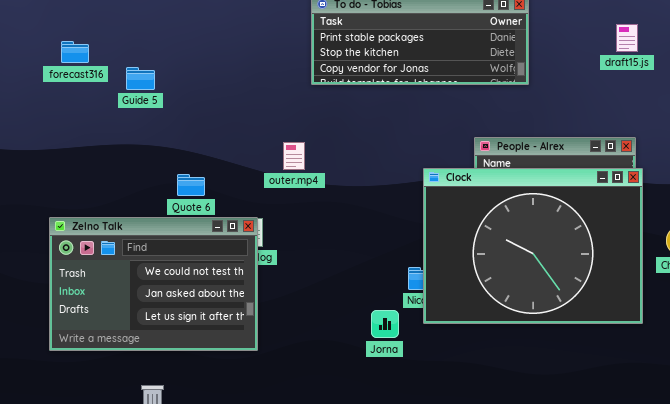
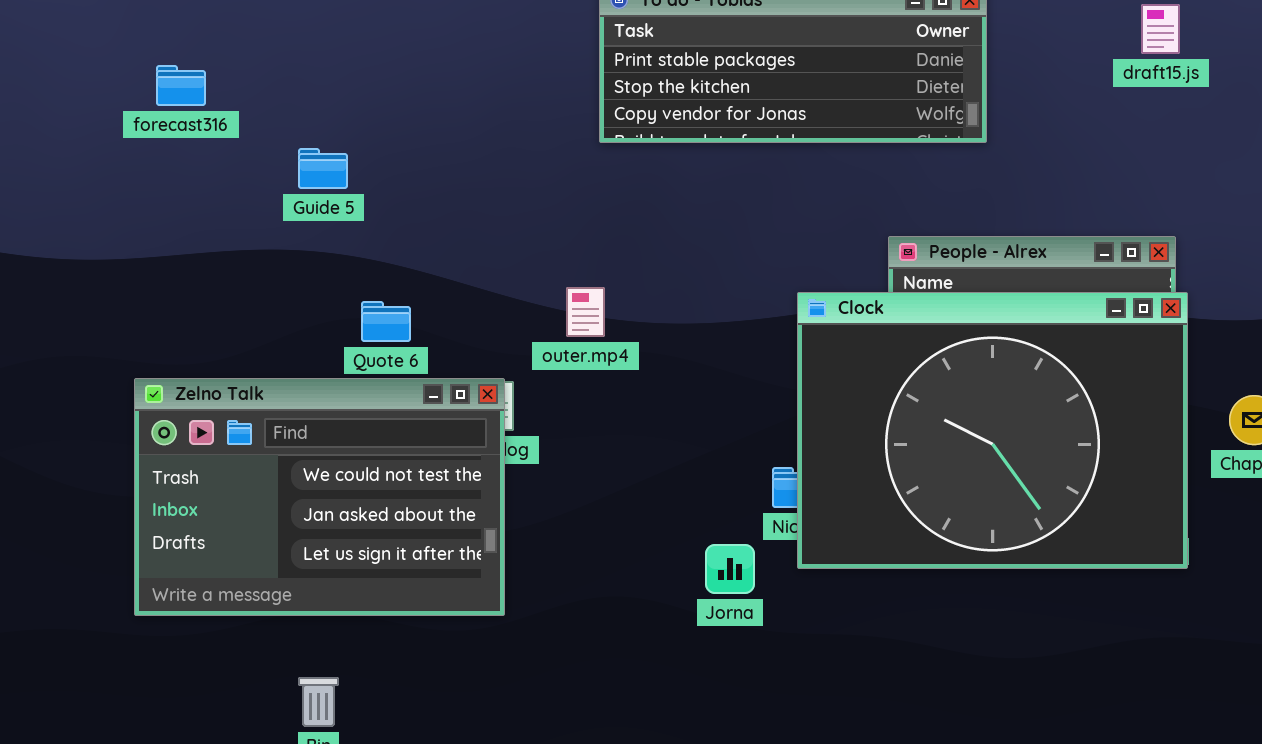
draft15.js: [616,24,638,52] -> [1141,4,1180,54], moved
Guide 5: [126,67,155,90] -> [298,148,348,189], moved
outer.mp4: [283,142,305,170] -> [566,287,605,337], moved

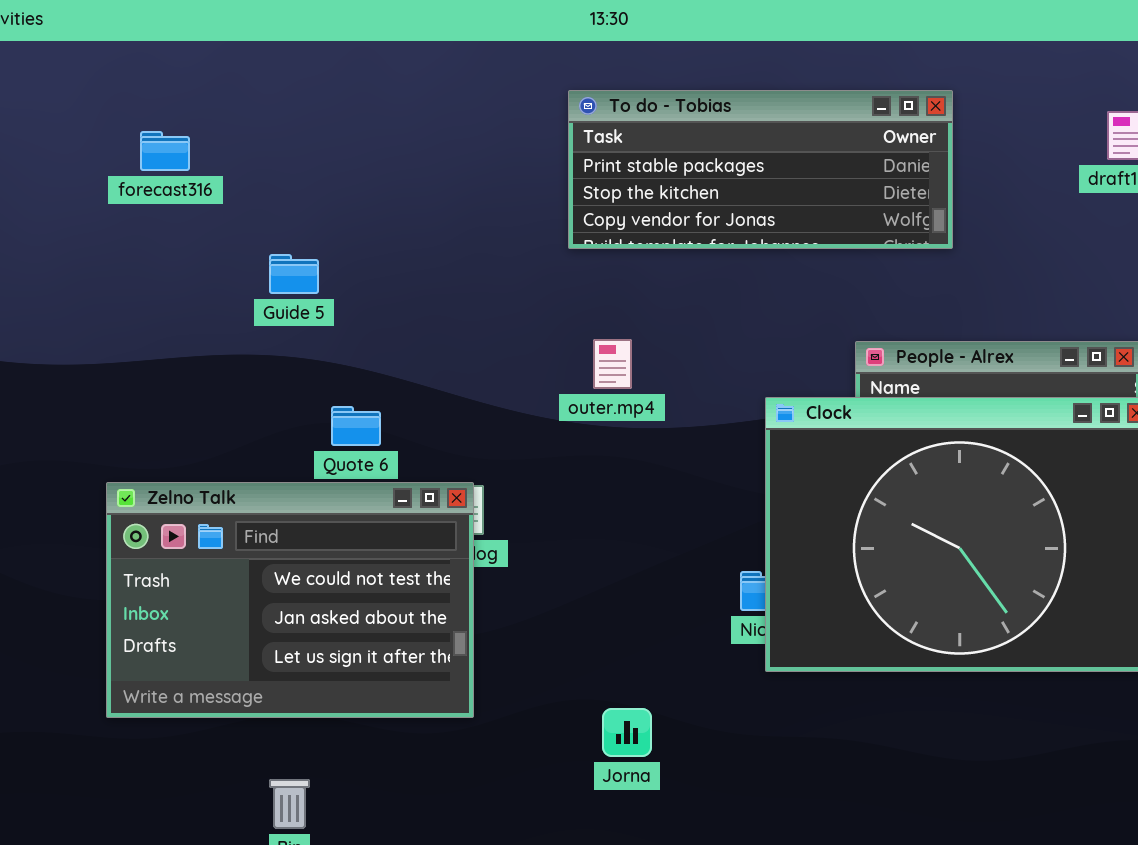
forecast316: [156,65,206,106] -> [140,131,190,171], moved
outer.mp4: [566,287,605,337] -> [593,339,632,389], moved
Jorna: [705,544,755,594] -> [602,708,652,757], moved

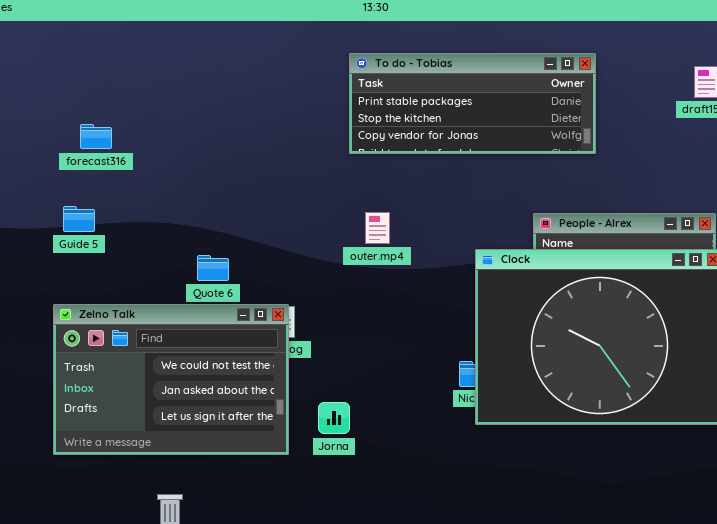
forecast316: [140,131,190,171] -> [80,124,112,149], moved
Guide 5: [269,254,319,294] -> [63,206,95,232], moved
Jorna: [602,708,652,757] -> [318,402,350,434], moved

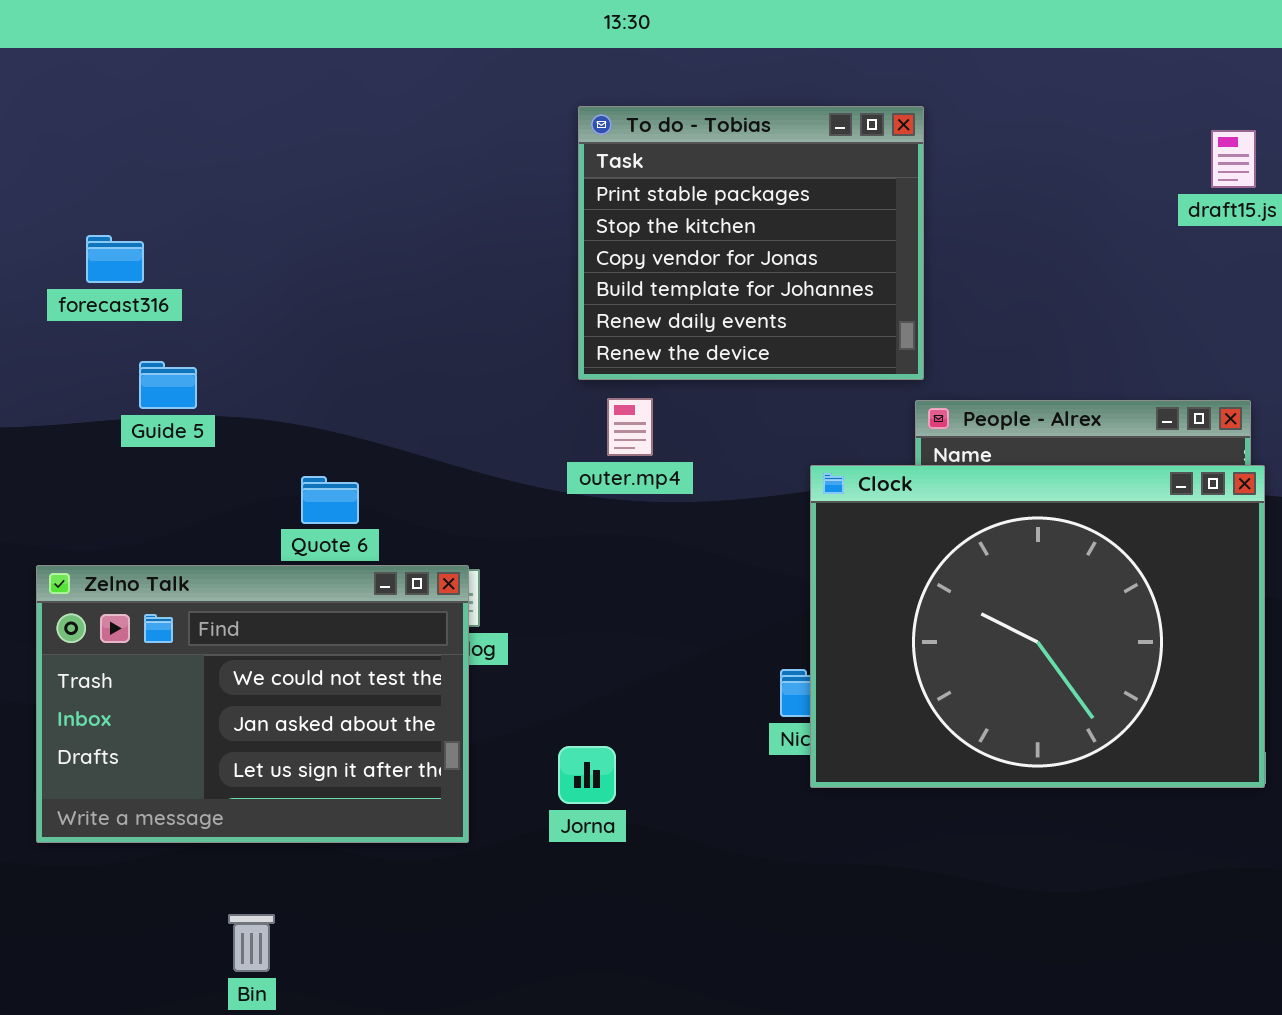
To do - Tobias: [349,53,596,154] -> [578,106,924,380], resized
Guide 5: [63,206,95,232] -> [139,361,197,409], moved
Jorna: [318,402,350,434] -> [558,746,616,804], moved

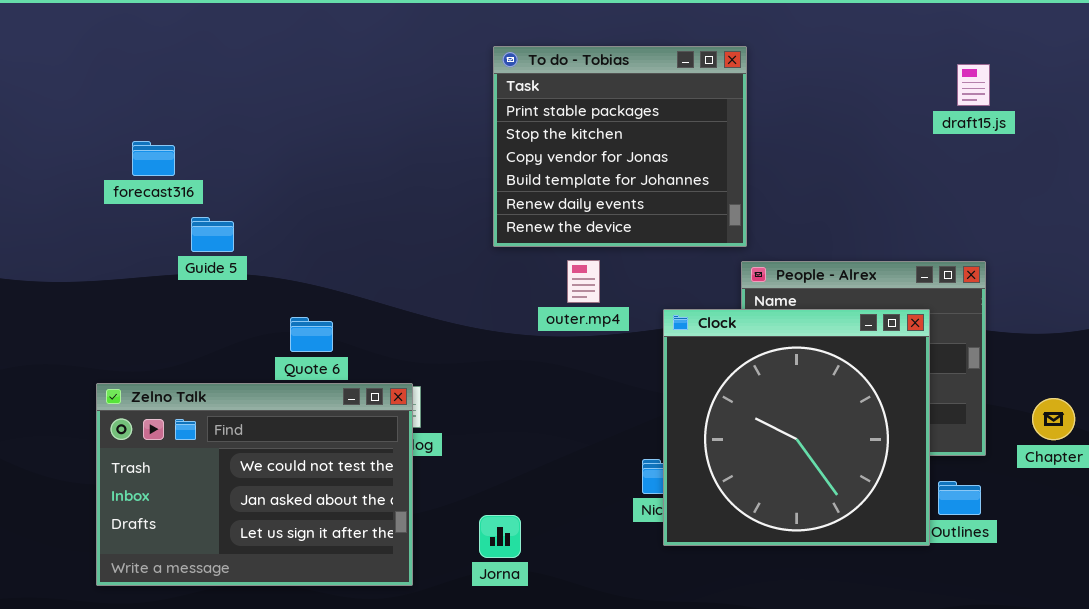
Guide 5: [139,361,197,409] -> [191,217,234,252], moved
outer.mp4: [607,398,653,456] -> [567,260,600,303], moved
Clock: [810,465,1265,788] -> [663,309,930,546], resized

